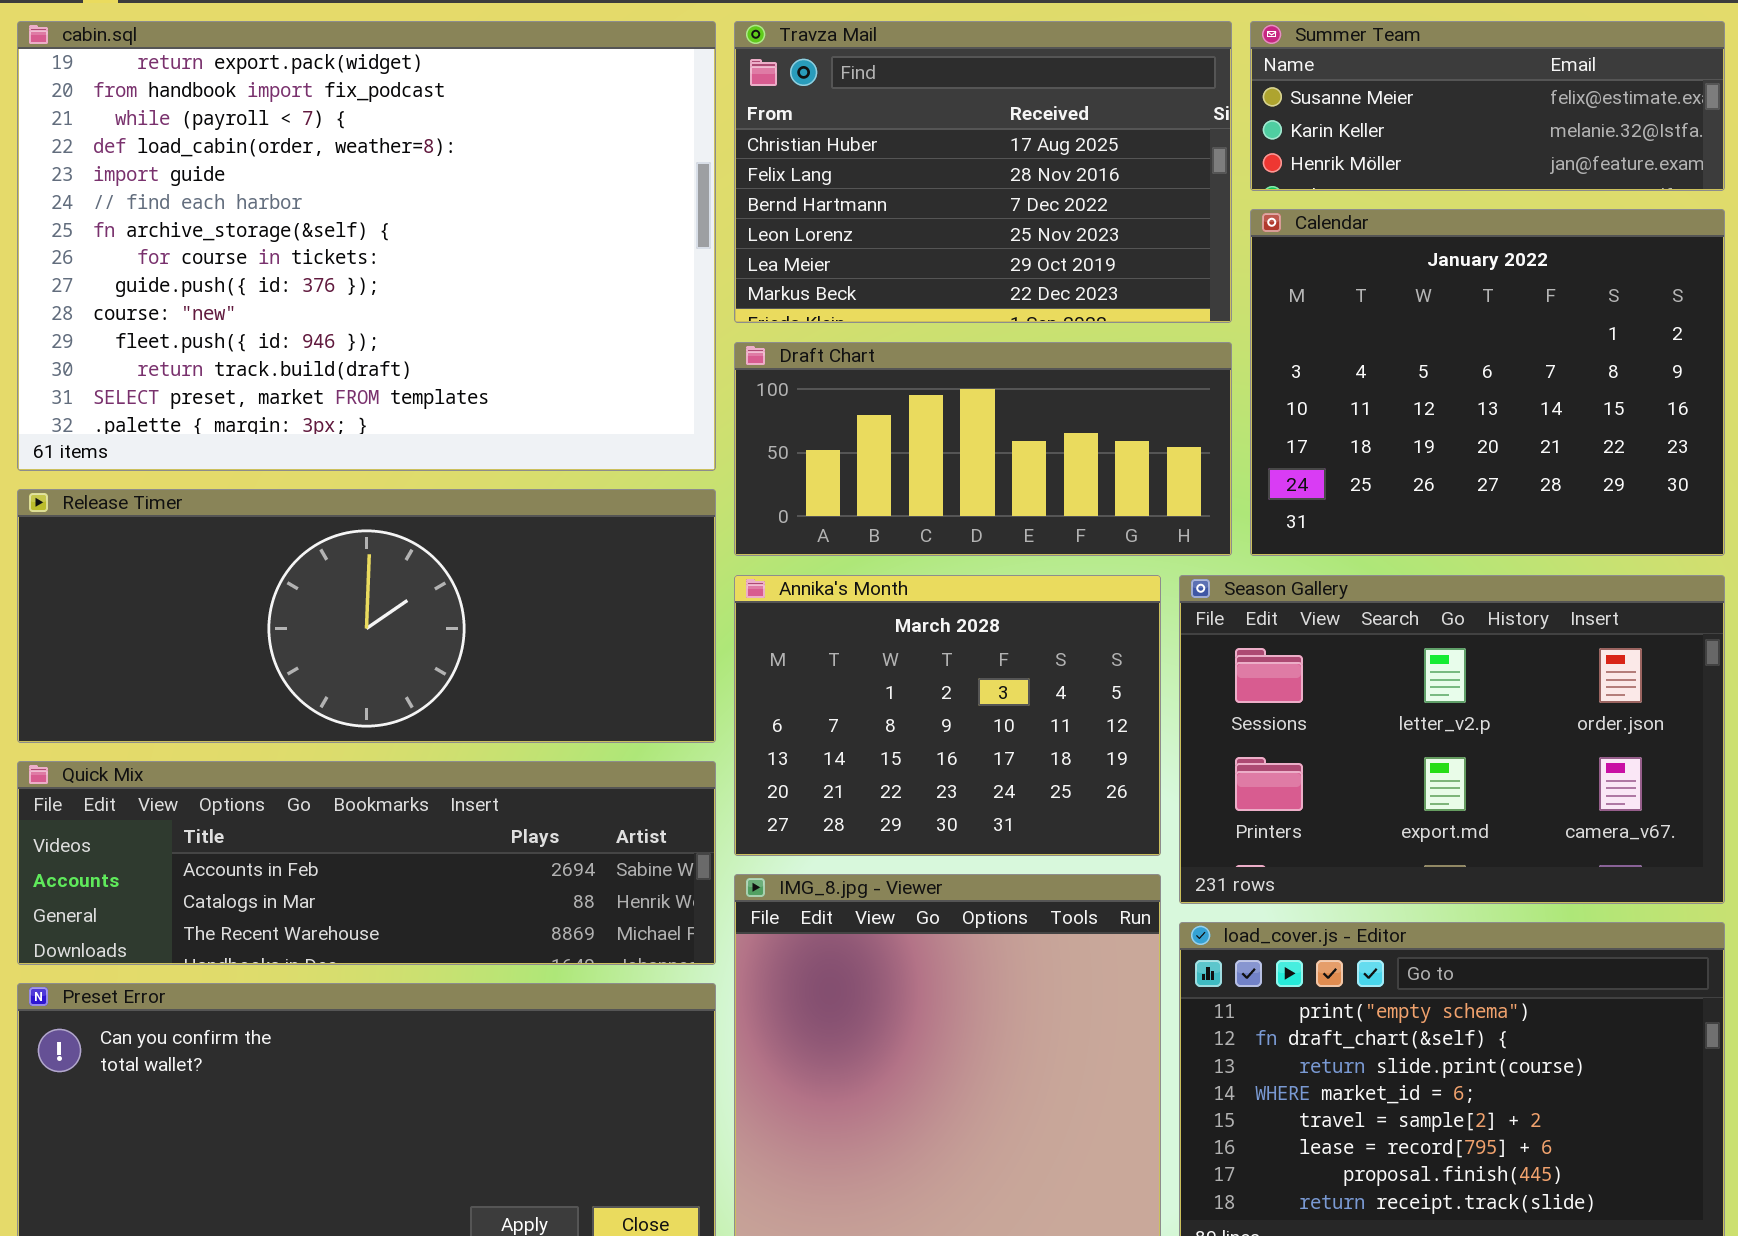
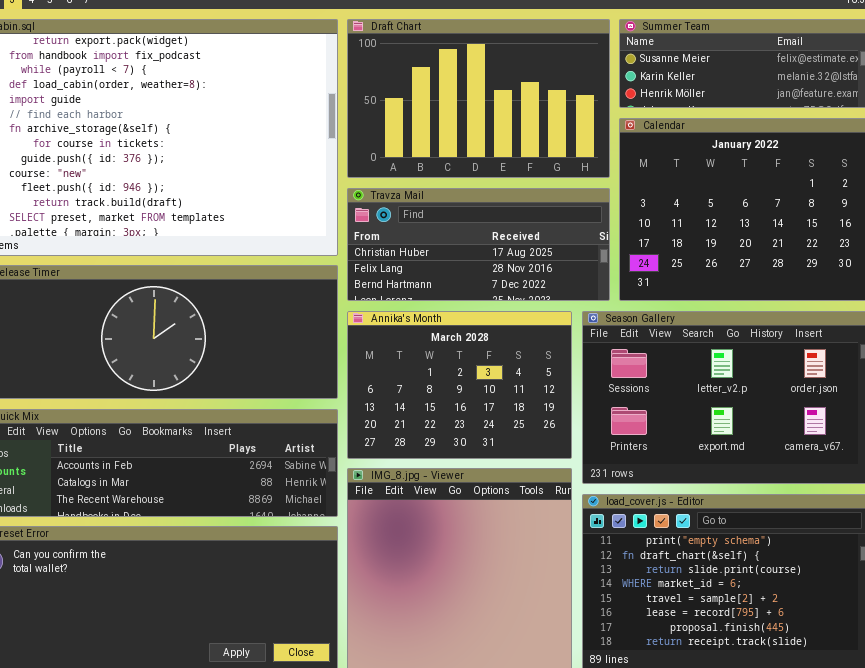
Travza Mail: [734,21,1232,323] -> [347,188,610,301], moved, resized
Draft Chart: [734,342,1232,556] -> [347,19,610,178], moved, resized

